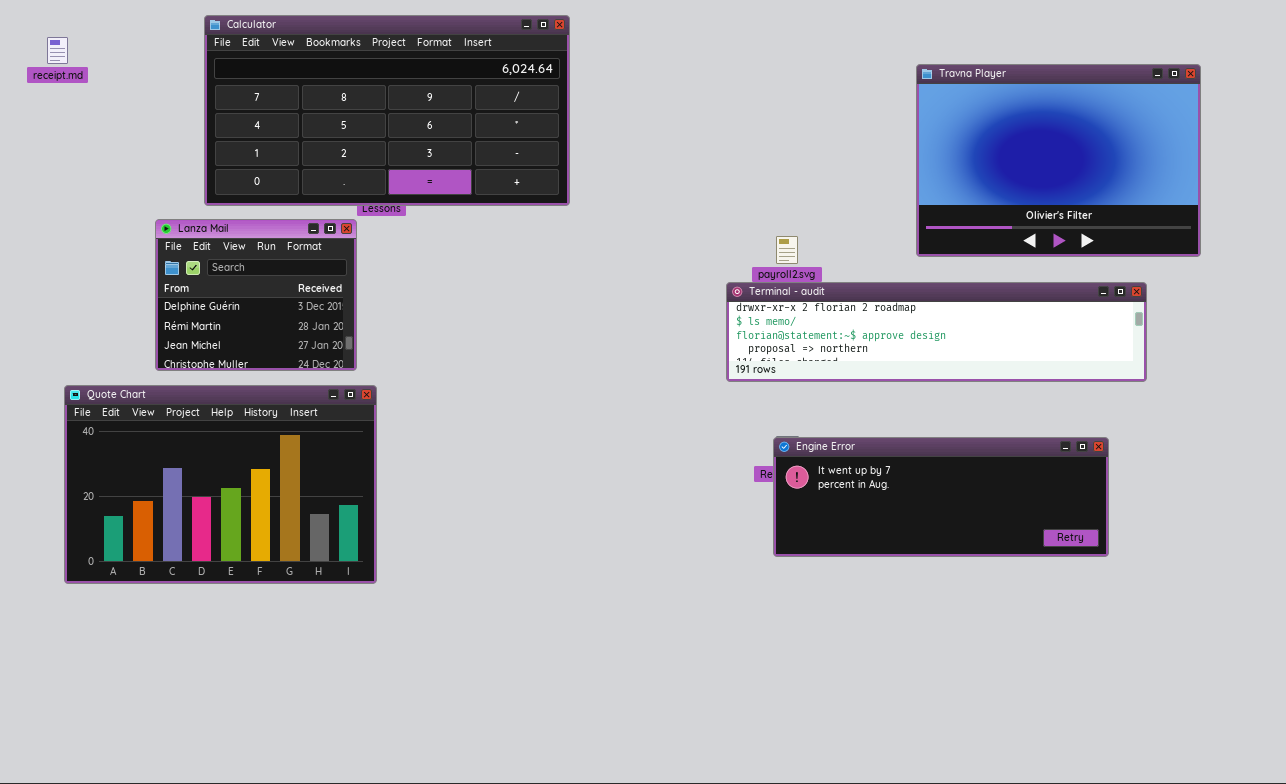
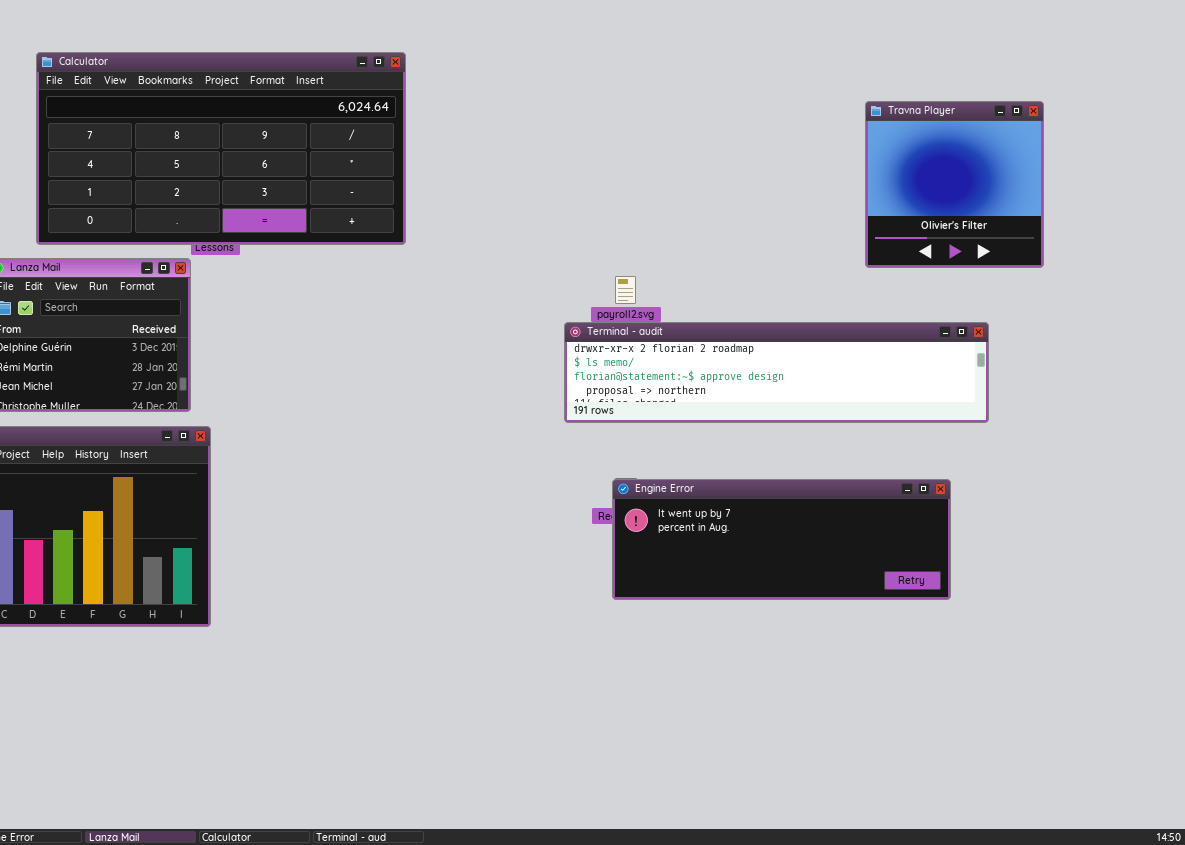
Travna Player: [916,64,1201,257] -> [865,101,1044,268], resized

